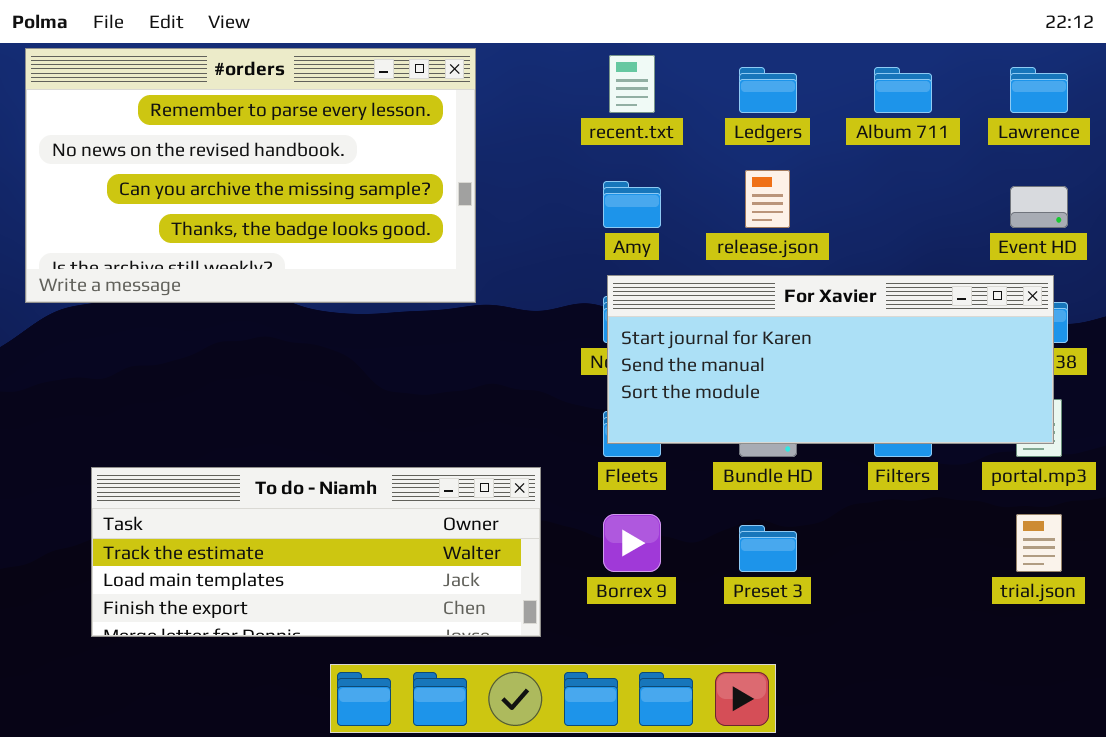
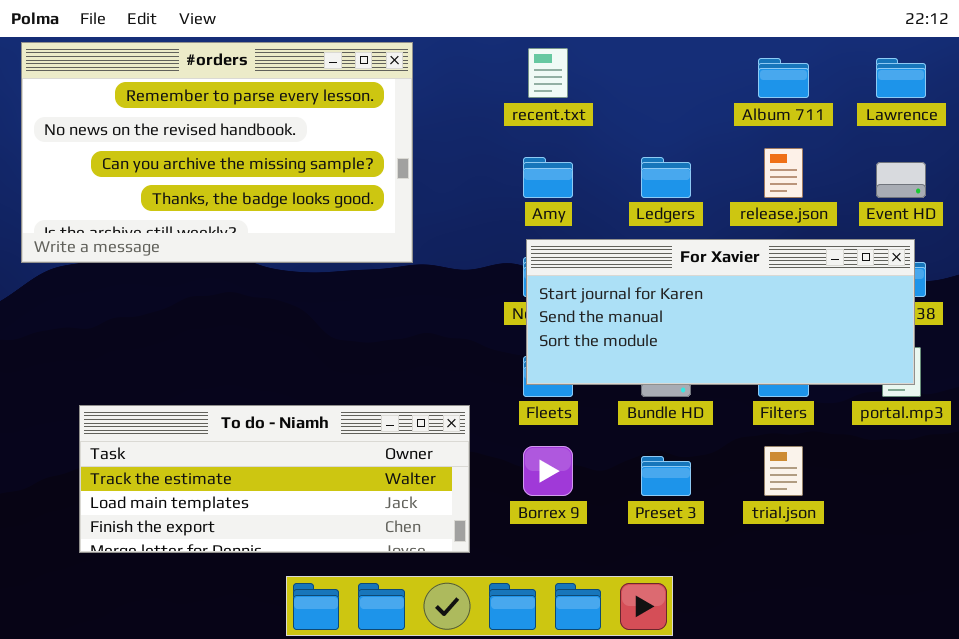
Ledgers: [739,67,797,113] -> [641,157,691,198], moved
release.json: [745,170,790,228] -> [764,148,803,198], moved
trial.json: [1016,514,1062,572] -> [764,446,803,496], moved

